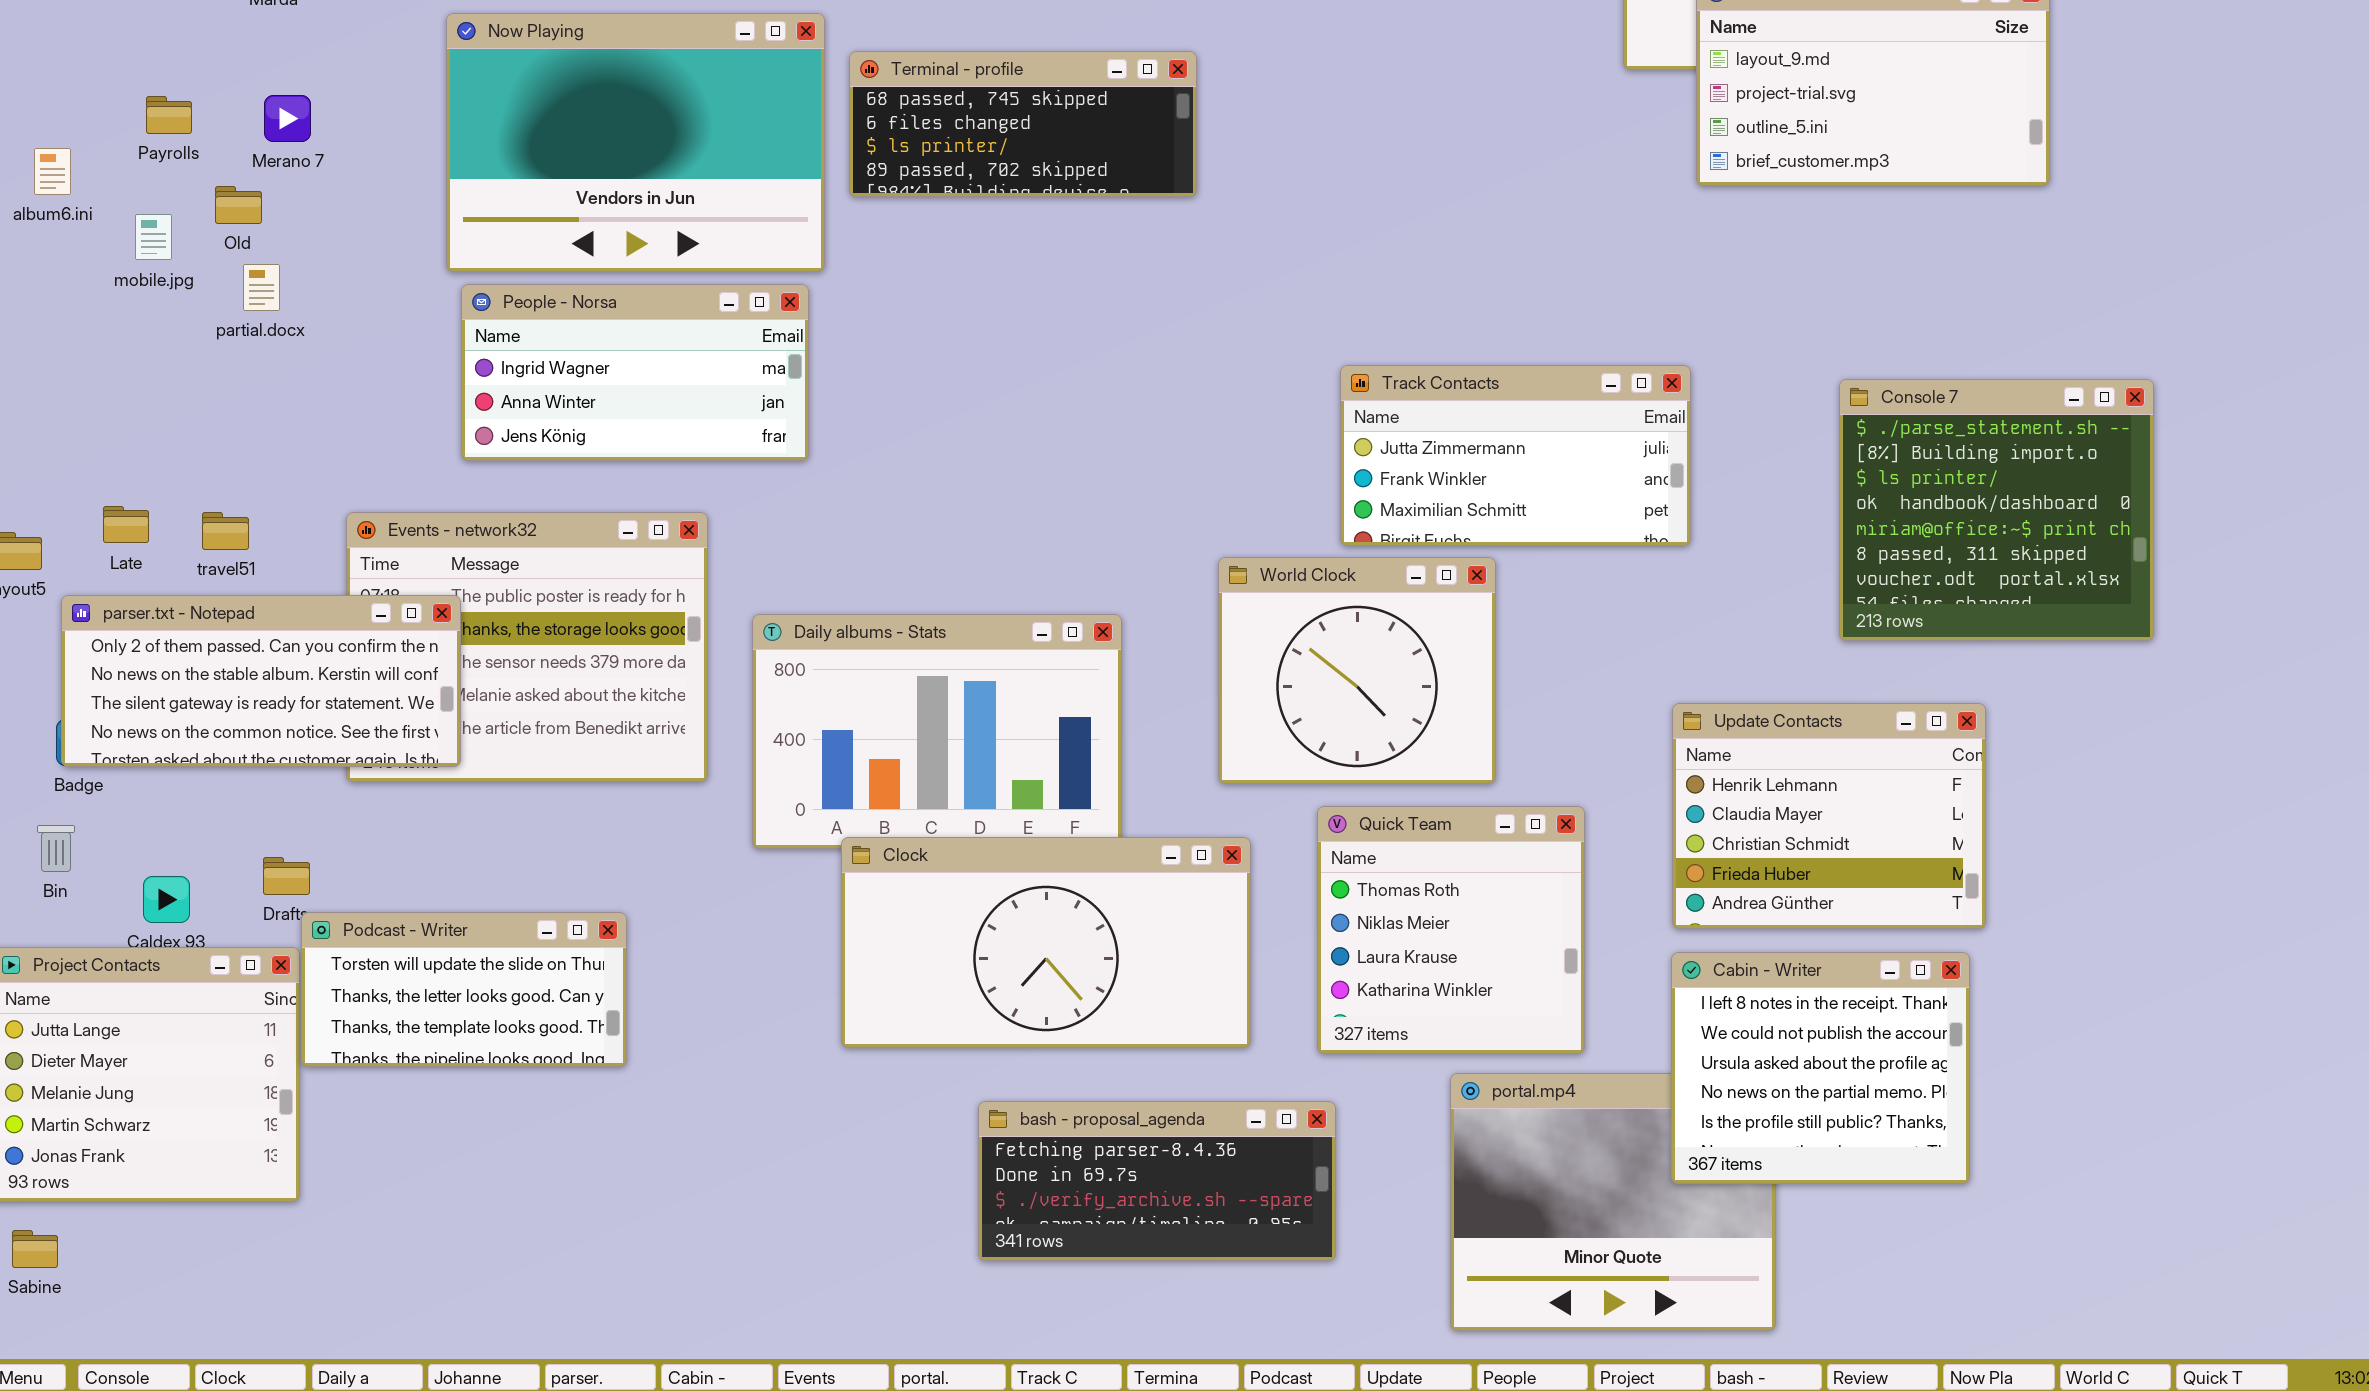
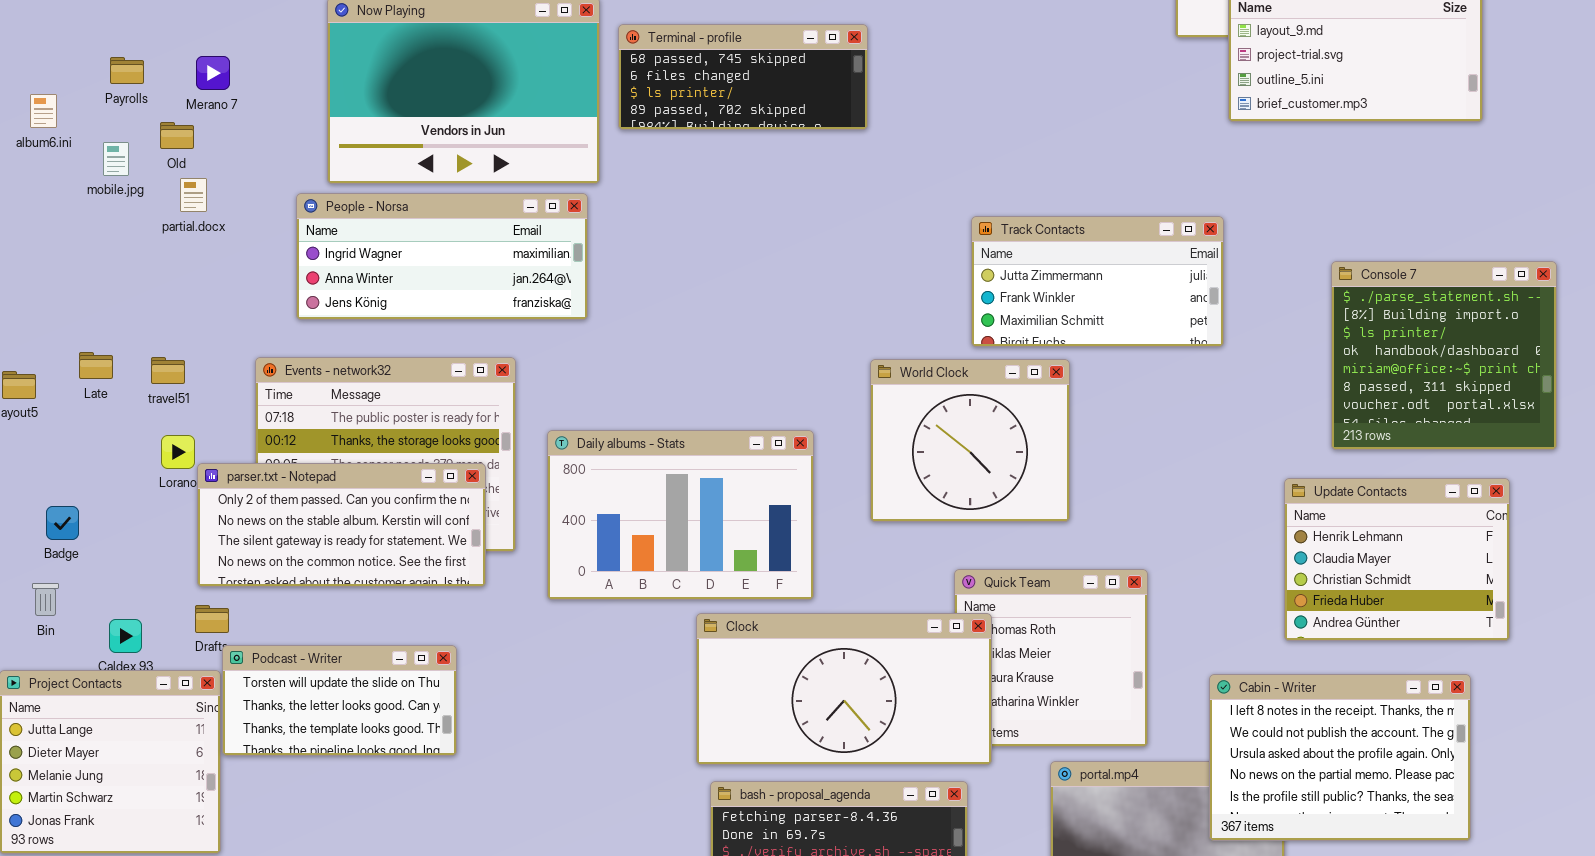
People - Norsa: [461,284,809,461] -> [296,193,588,320], resized
Track Contacts: [1340,365,1691,546] -> [971,216,1224,347], moved
World Clock: [1218,557,1496,784] -> [870,359,1070,522], moved
parser.txt - Notepad: [61,595,461,767] -> [197,463,486,587], moved
Update Contacts: [1672,703,1986,929] -> [1284,478,1510,641], moved
Clock: [841,837,1251,1048] -> [696,613,992,765], moved
Cabin - Writer: [1671,952,1970,1184] -> [1209,674,1471,841], resized

